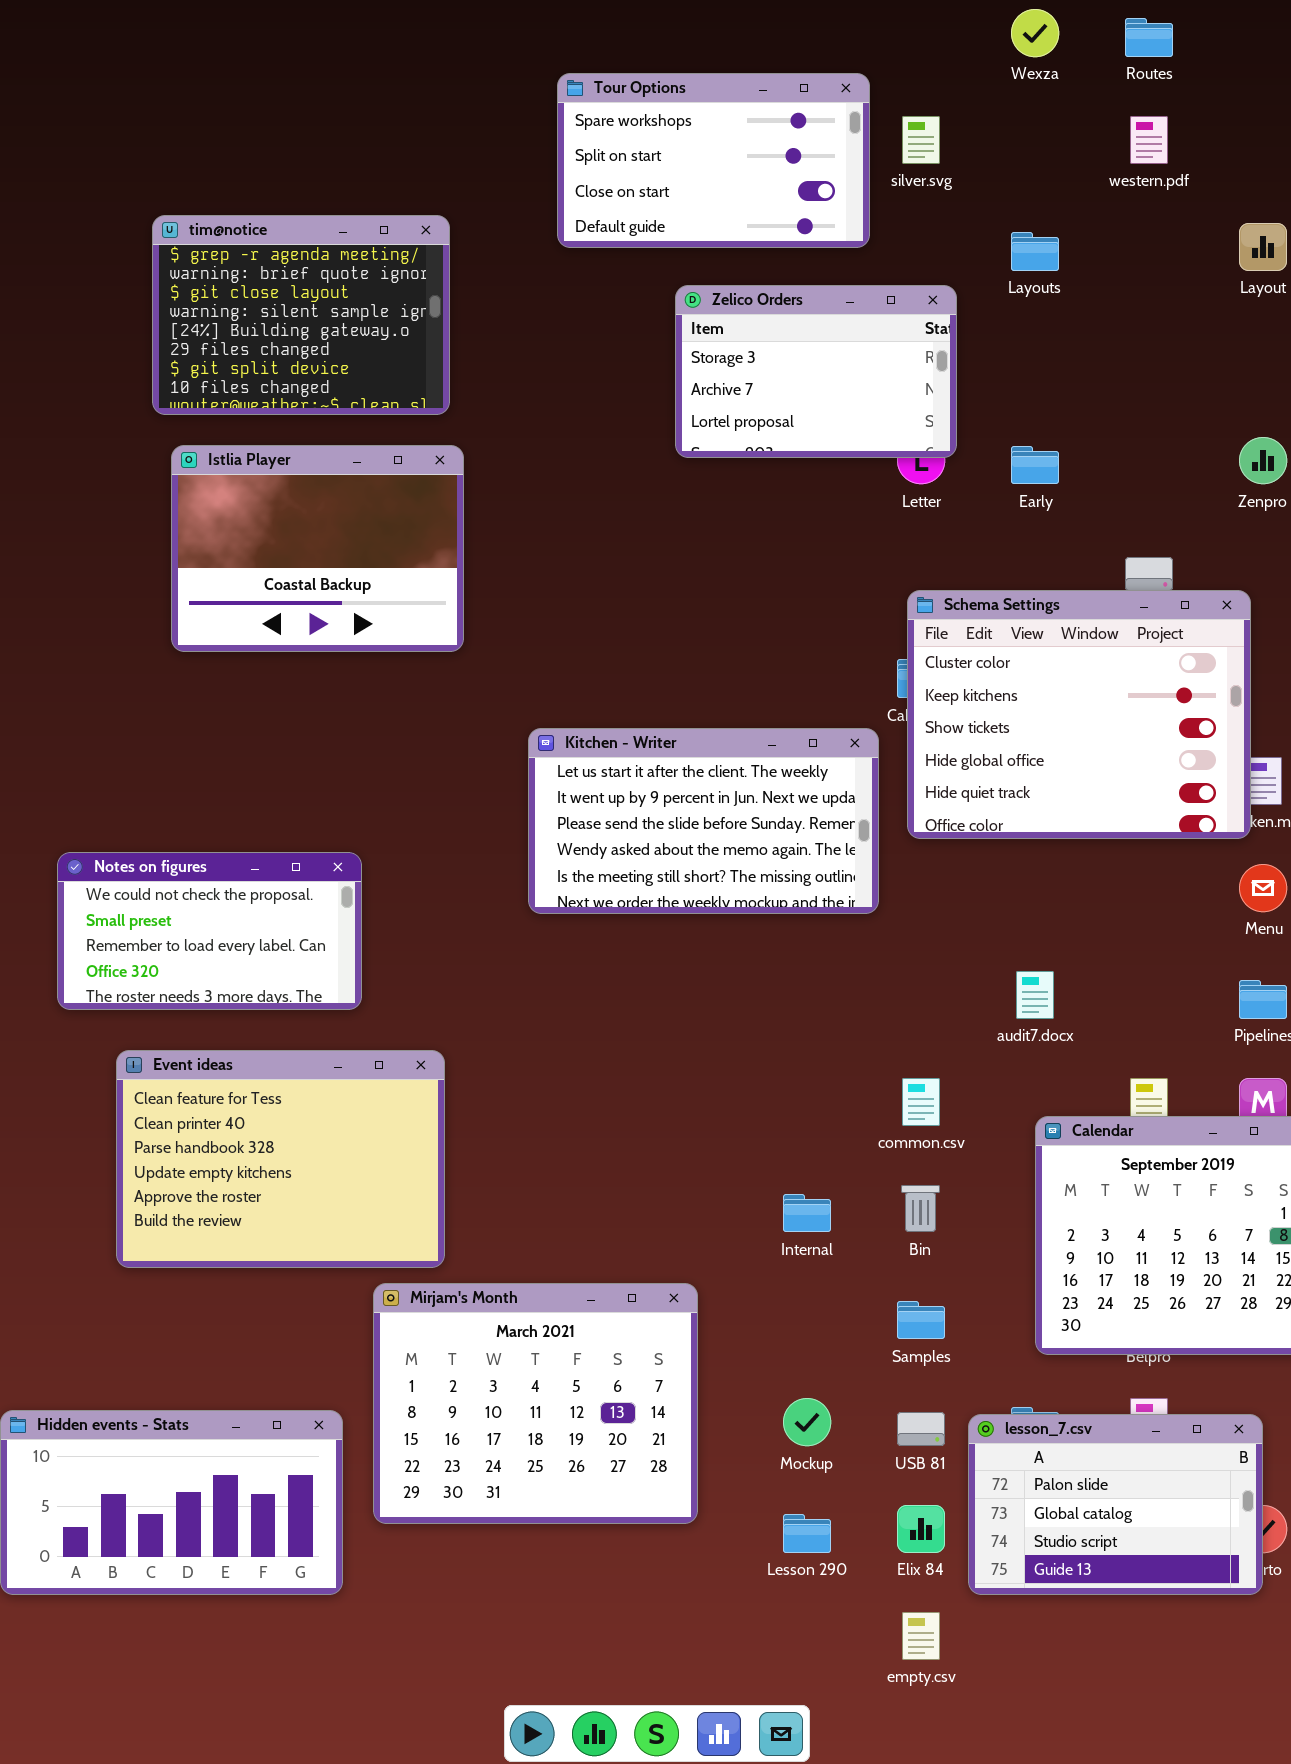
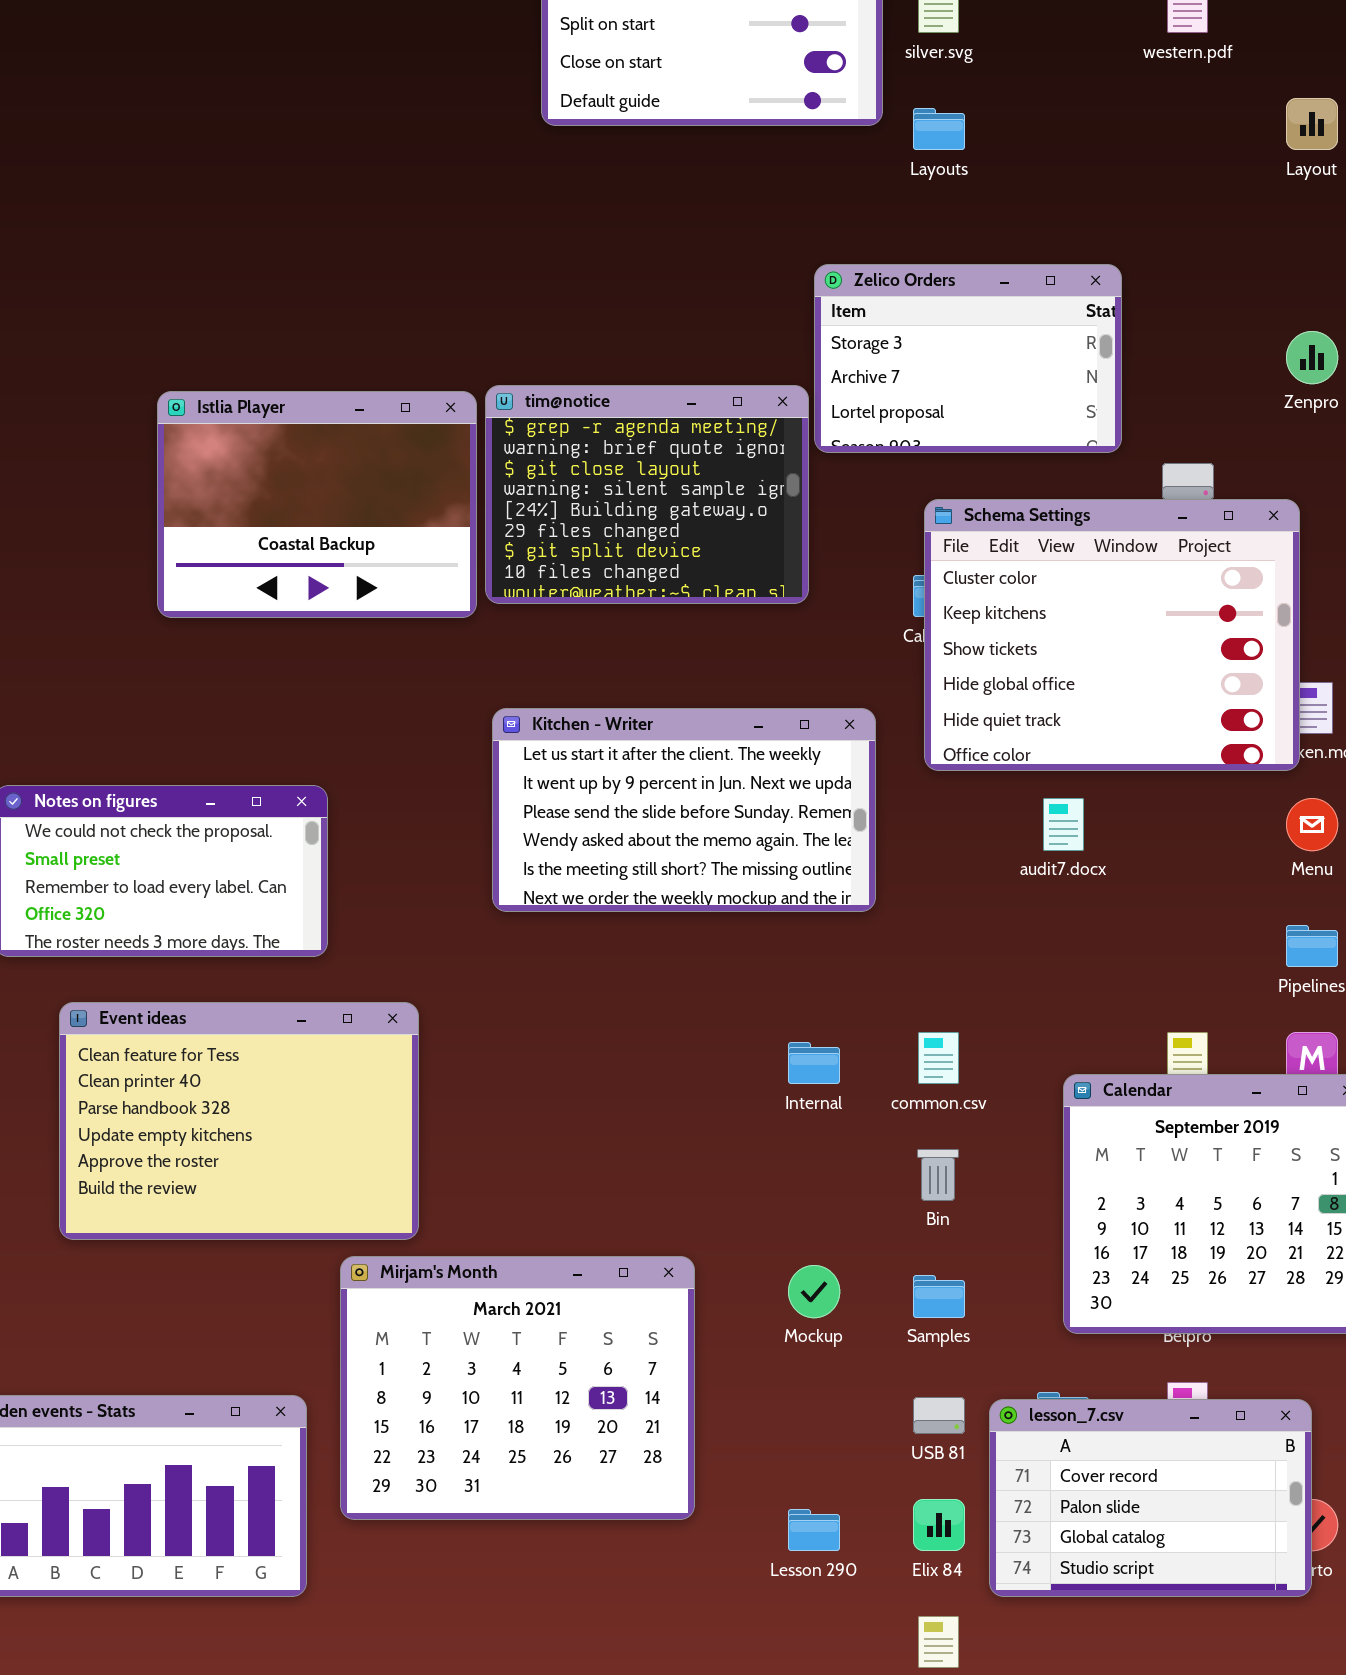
tim@notice: [152,215,450,415] -> [485,385,809,604], moved
Layouts: [1011,232,1059,271] -> [913,108,965,150], moved
Zelico Orders: [675,285,957,458] -> [814,264,1122,453], moved
Istlia Player: [171,445,464,652] -> [157,391,477,618], moved
Kitchen - Writer: [528,728,879,914] -> [492,708,876,912], moved
audit7.docx: [1016,971,1054,1019] -> [1043,798,1084,851], moved
Internal: [783,1194,831,1232] -> [788,1042,840,1084], moved
Mockup: [783,1398,831,1446] -> [788,1265,840,1318], moved
lesson_7.csv: [968,1414,1263,1595] -> [989,1399,1312,1597], scrolled up 1 row

